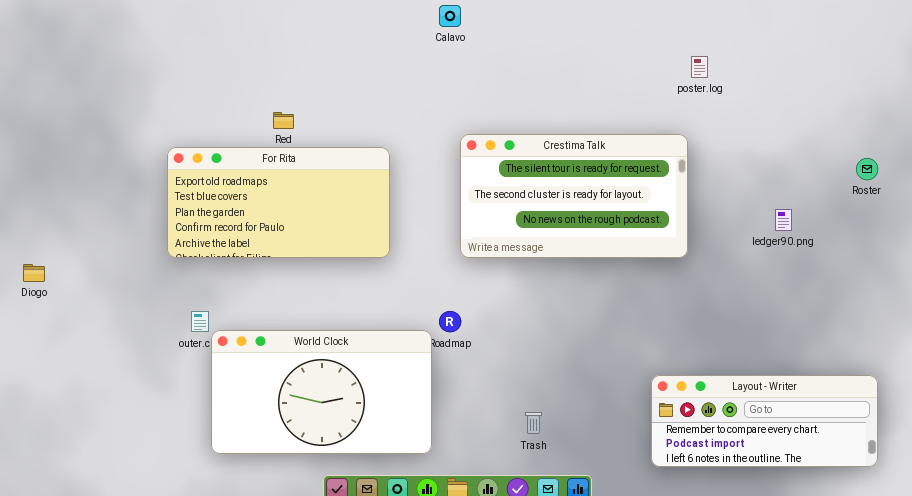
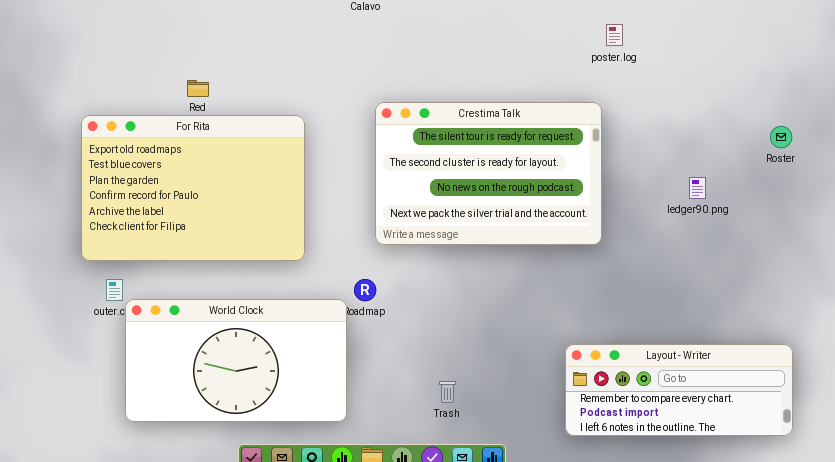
Crestima Talk: [460,134,688,258] -> [375,102,602,245], resized
For Rita: [167,147,390,258] -> [81,115,305,261], resized

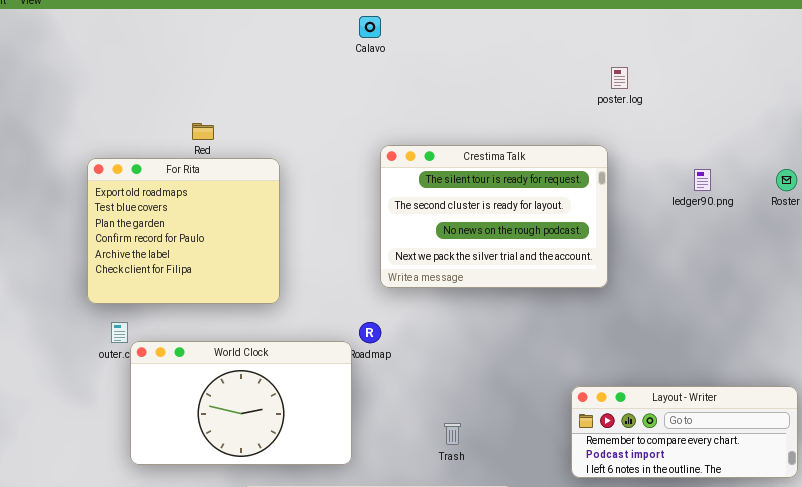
For Rita: [81,115,305,261] -> [87,158,280,304], resized
ledger90.png: [689,177,706,199] -> [694,169,711,191], moved

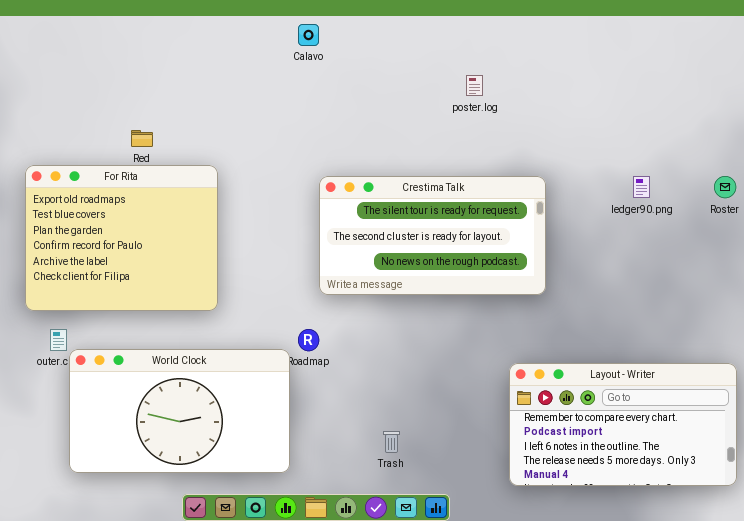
poster.log: [611,67,628,89] -> [466,75,483,96], moved
Crestima Talk: [380,145,608,288] -> [319,176,546,295], resized
Layout - Writer: [571,386,798,478] -> [509,363,737,486], resized

